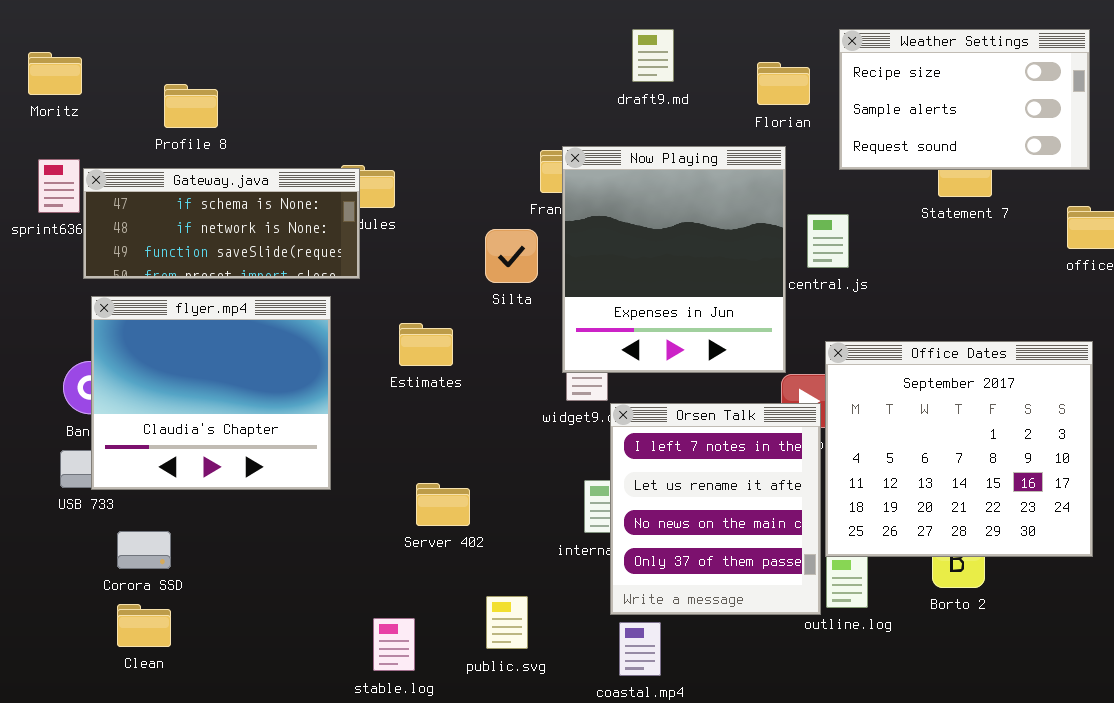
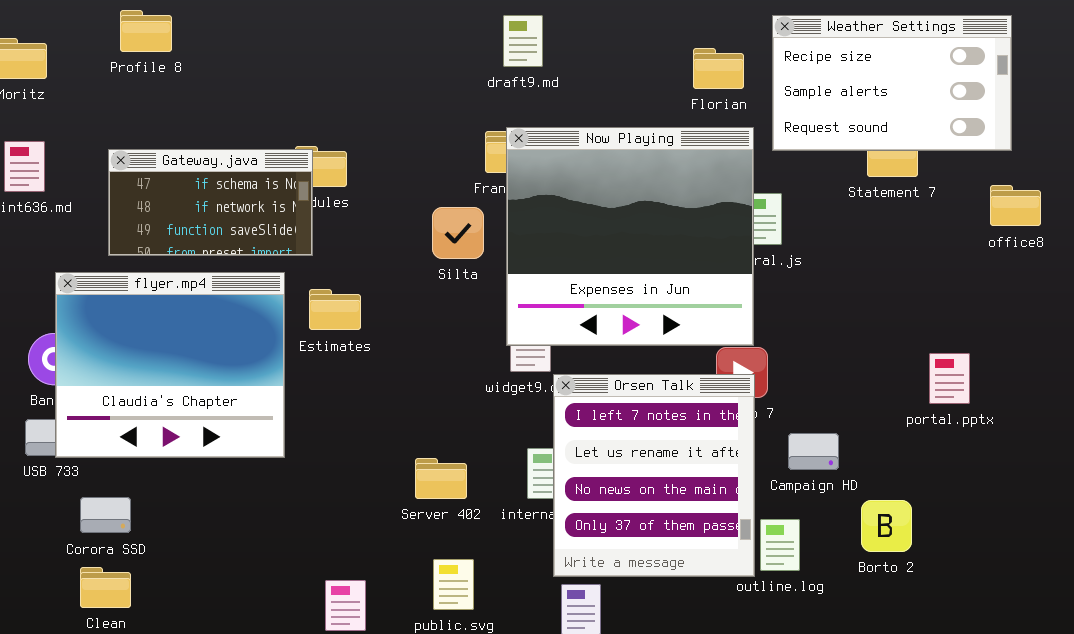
draft9.md: [632,29,674,82] -> [503,15,543,67], moved
Profile 8: [164,84,218,128] -> [120,10,172,52], moved
Now Playing: [562,146,786,373] -> [506,127,754,346], resized
Gateway.java: [83,168,360,279] -> [108,149,313,256], resized
Estimates: [399,323,453,366] -> [309,289,361,330], moved
Office Dates: [825,341,1093,557] -> none, closed
Server 402: [416,483,470,526] -> [415,458,467,499], moved

